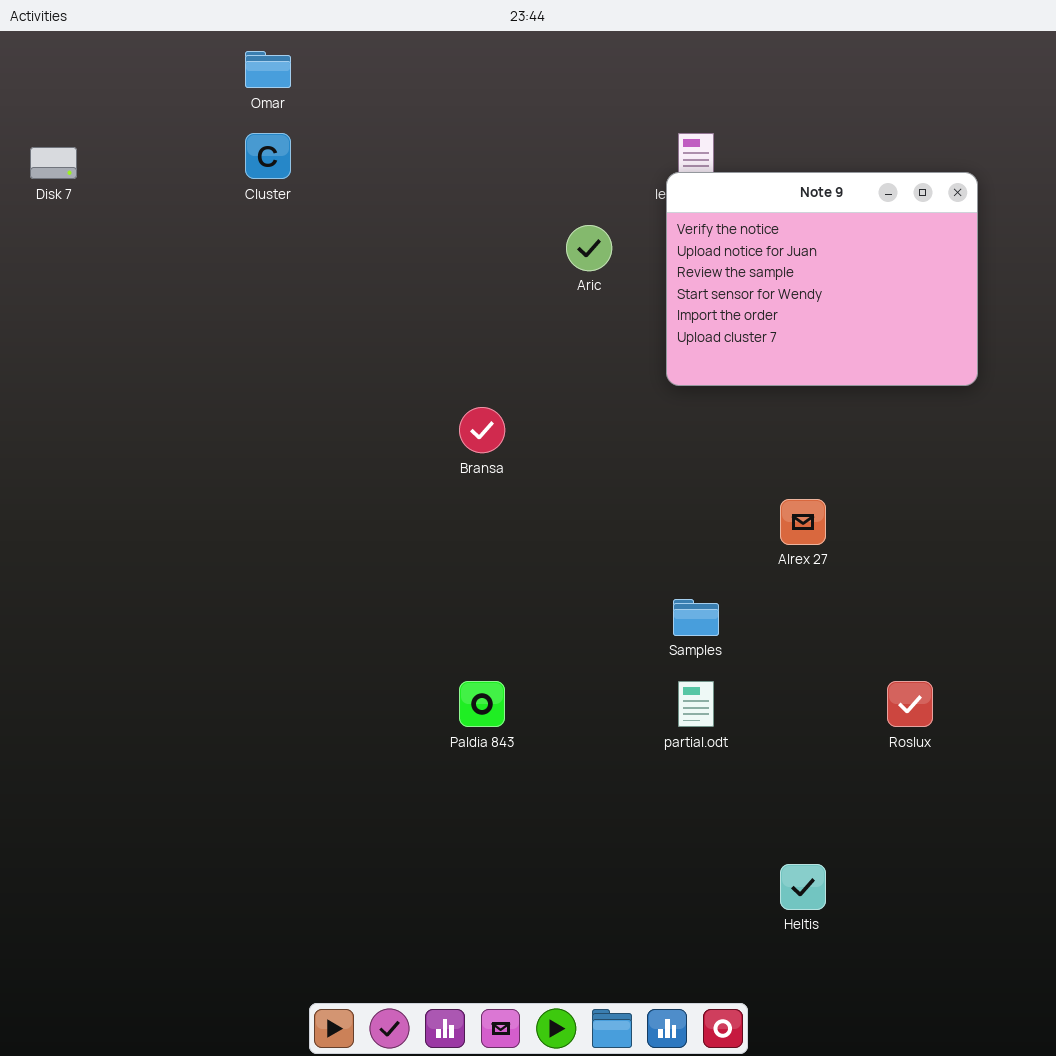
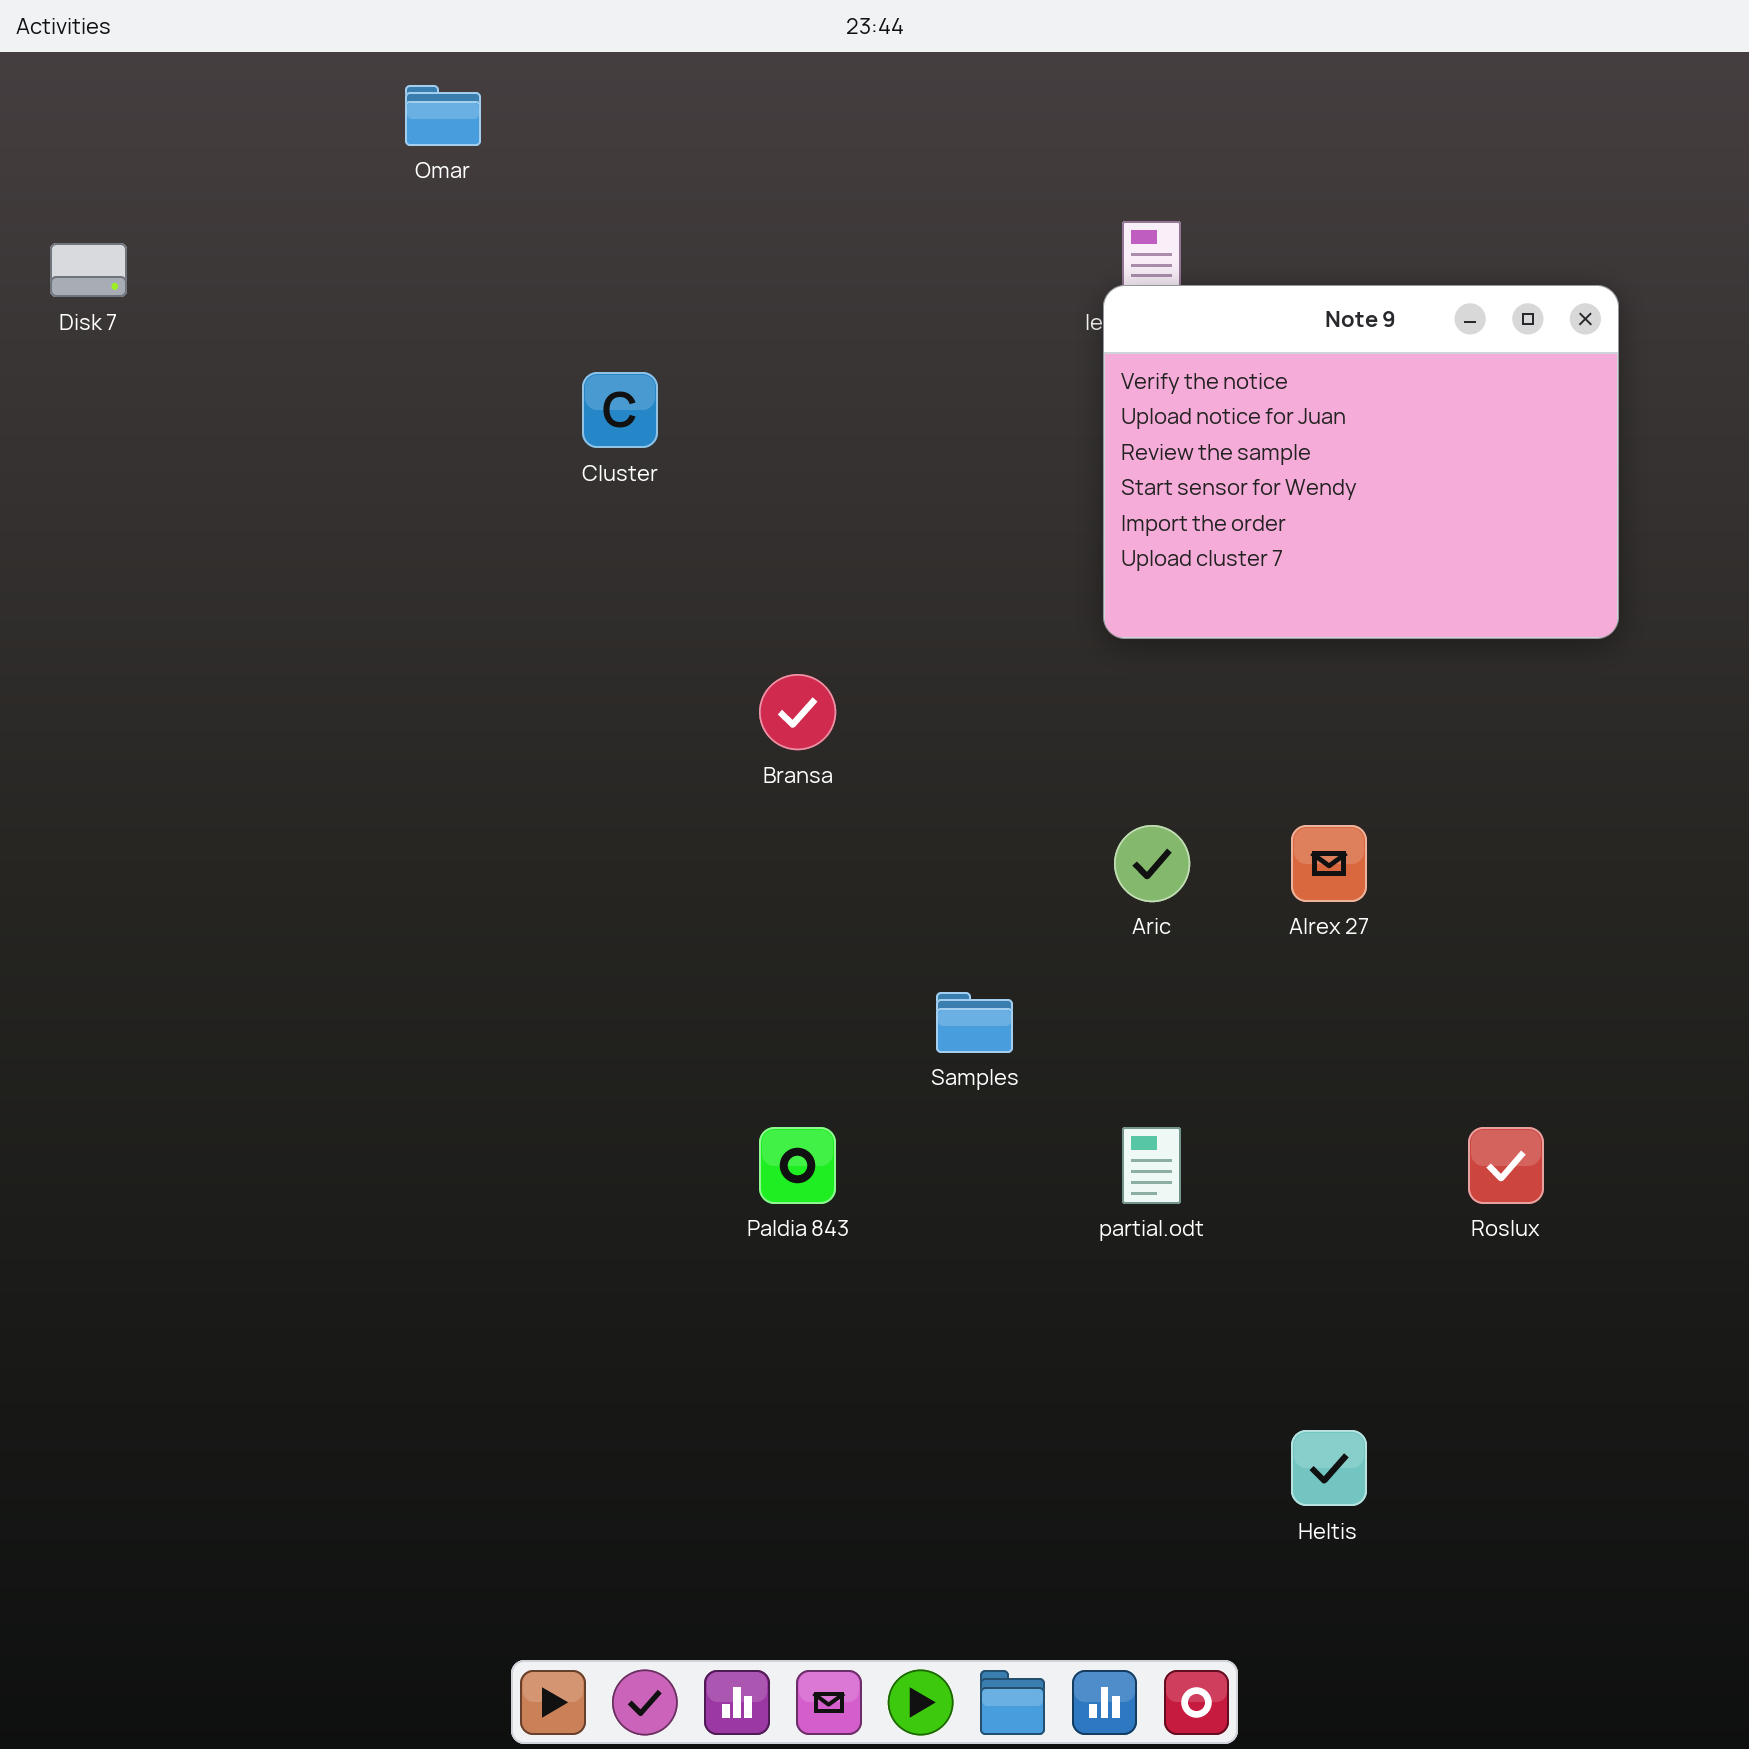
Cluster: [245,133,291,179] -> [582,372,658,448], moved
Aric: [566,225,612,271] -> [1114,825,1190,902], moved
Samples: [673,599,719,636] -> [936,992,1013,1053], moved

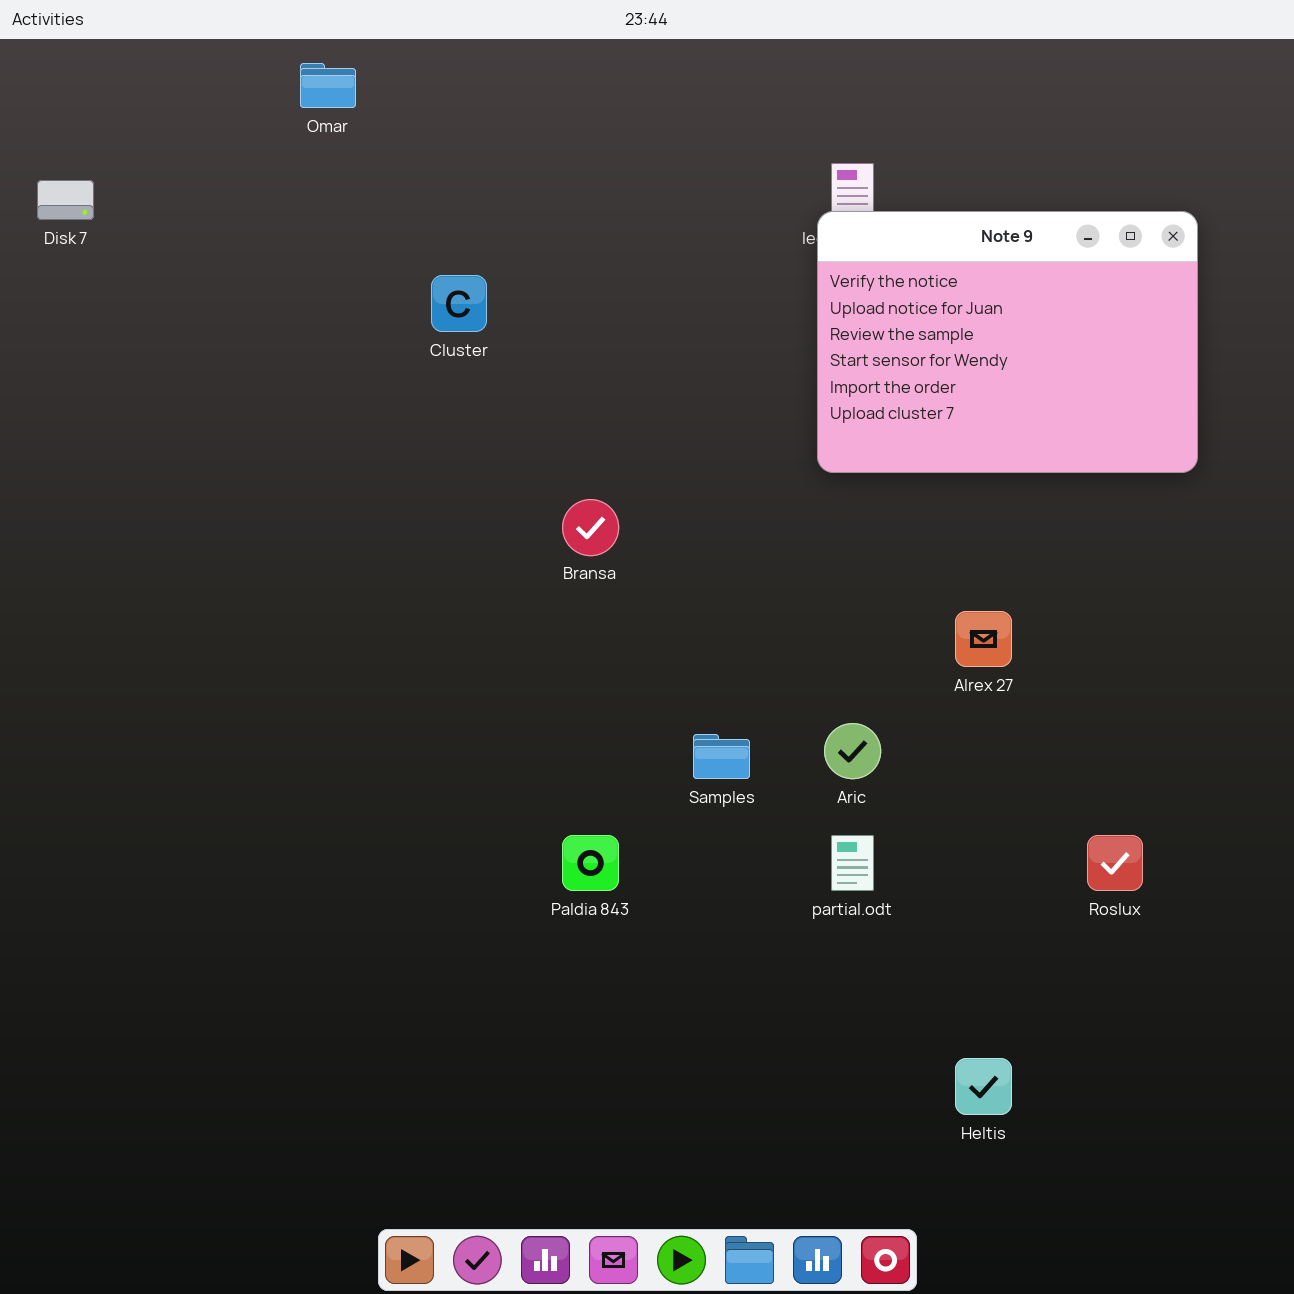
Aric: [1114,825,1190,902] -> [824,723,881,779], moved

